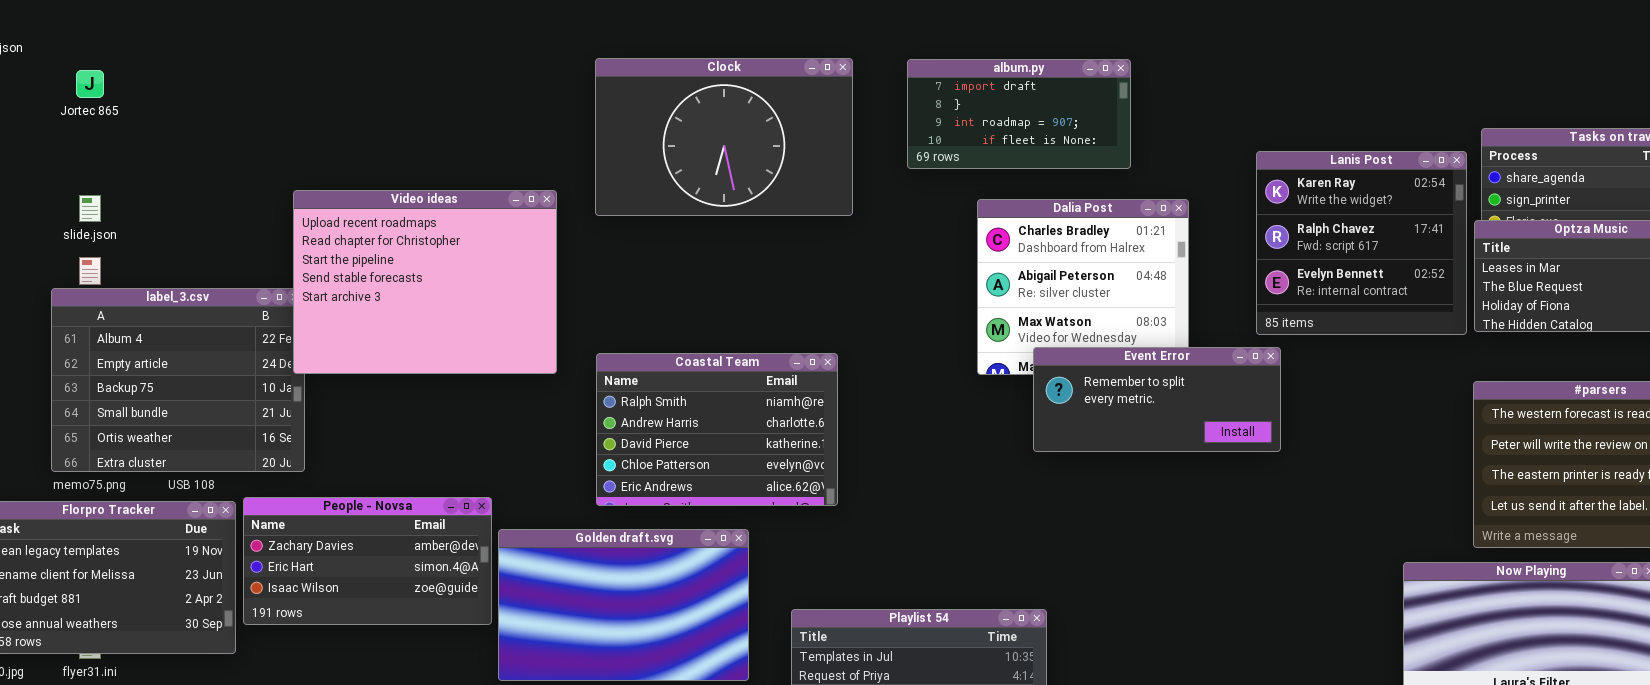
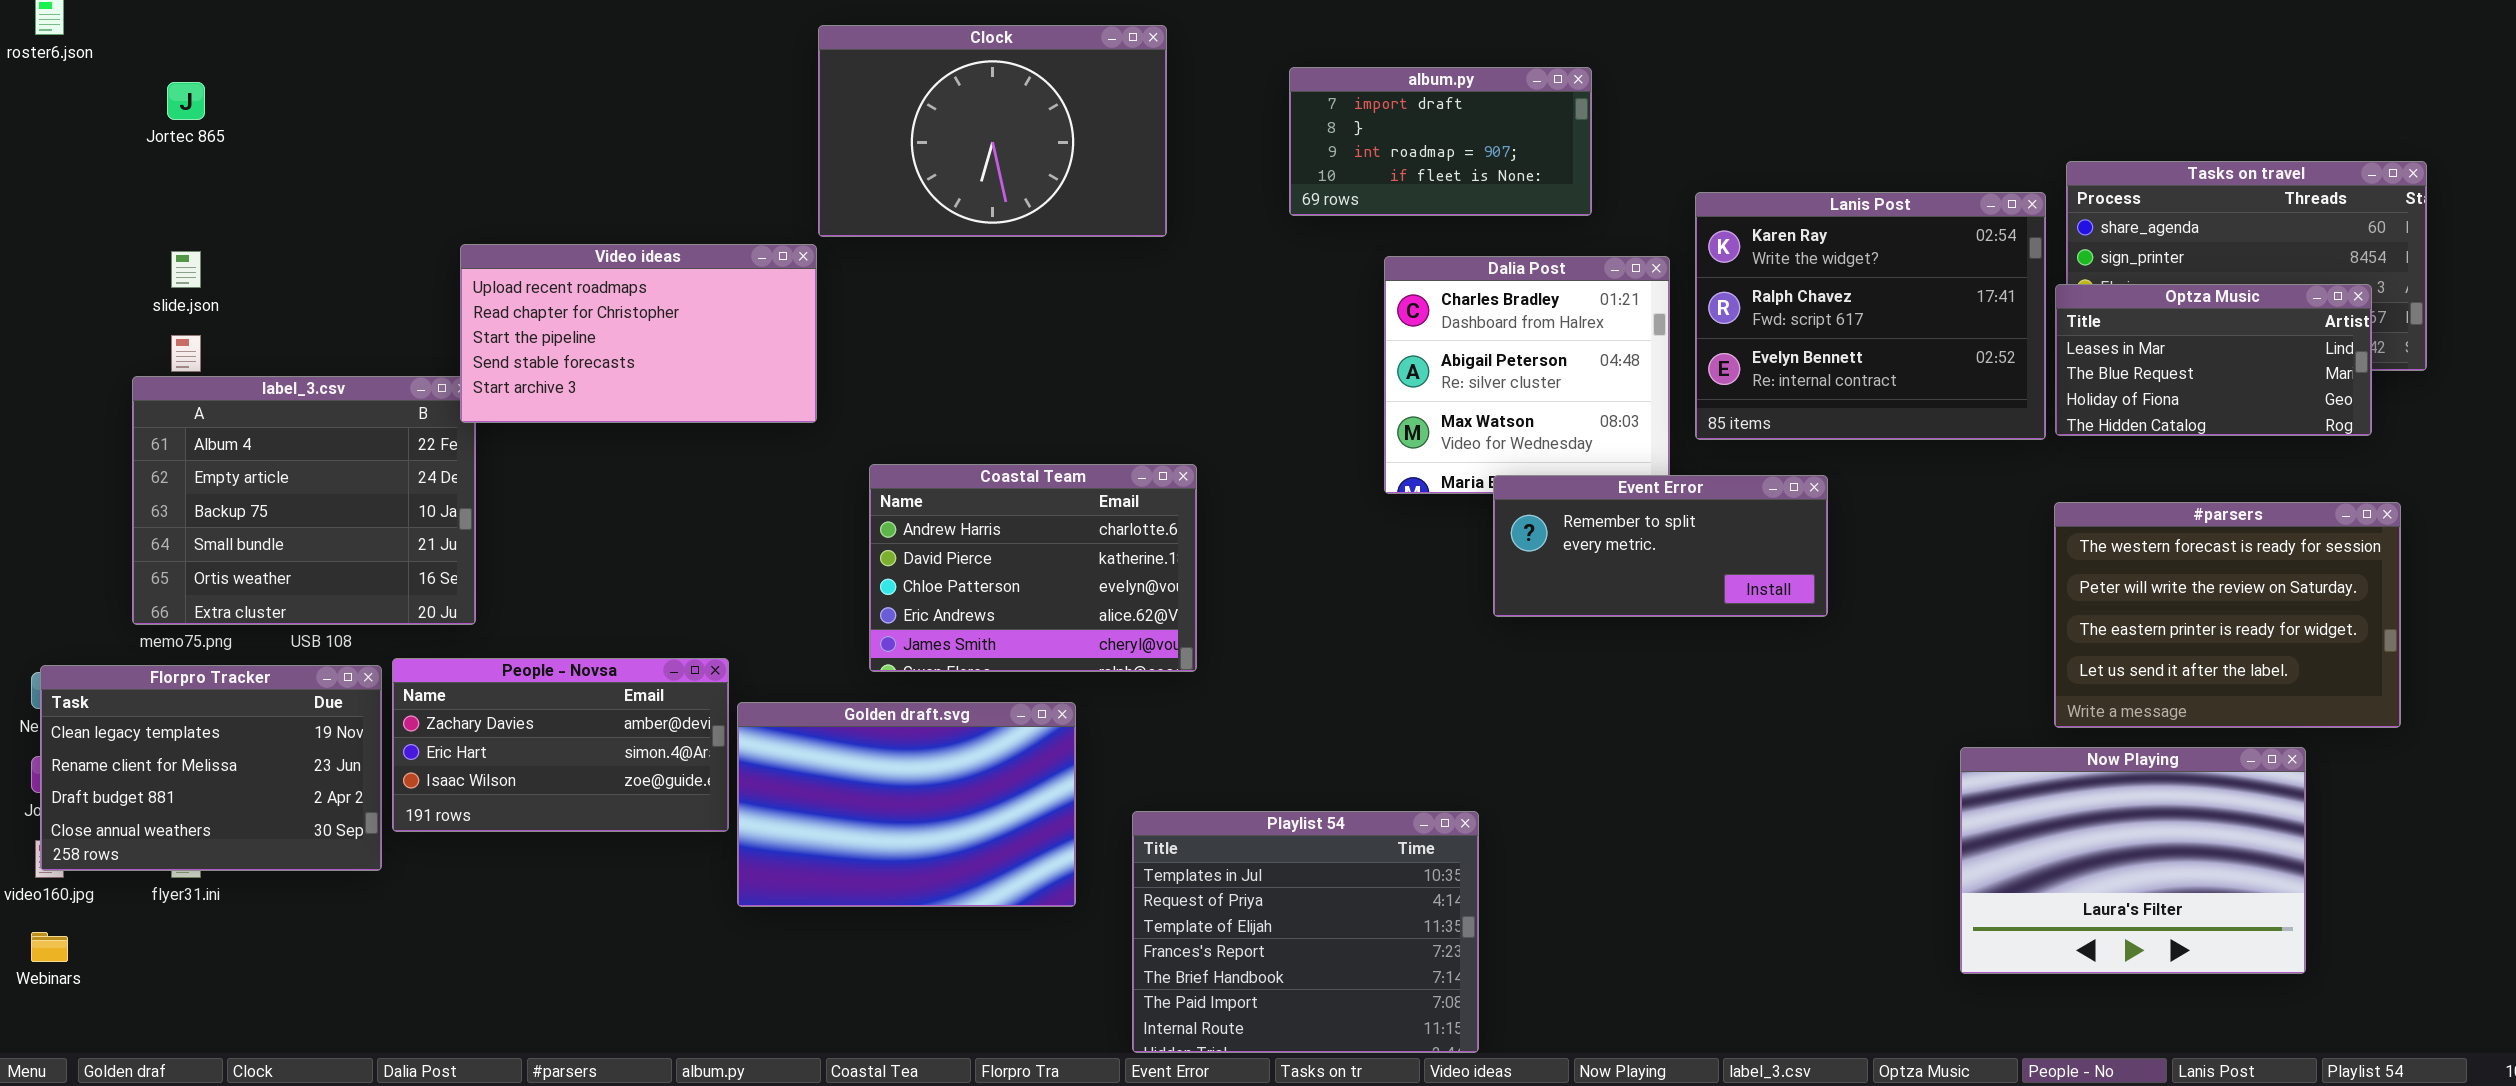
Clock: [595,58,853,216] -> [818,25,1167,237], moved
Lanis Post: [1256,151,1467,335] -> [1695,192,2046,440], resized
Video ideas: [293,190,557,374] -> [460,244,817,423], resized
Event Error: [1033,347,1281,452] -> [1493,475,1828,617], moved
Coastal Team: [596,353,838,506] -> [869,464,1197,672], scrolled down 1 row

